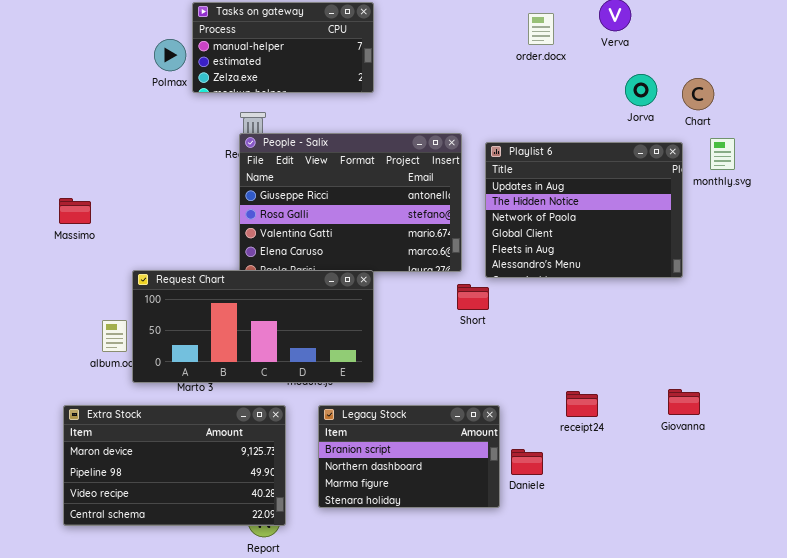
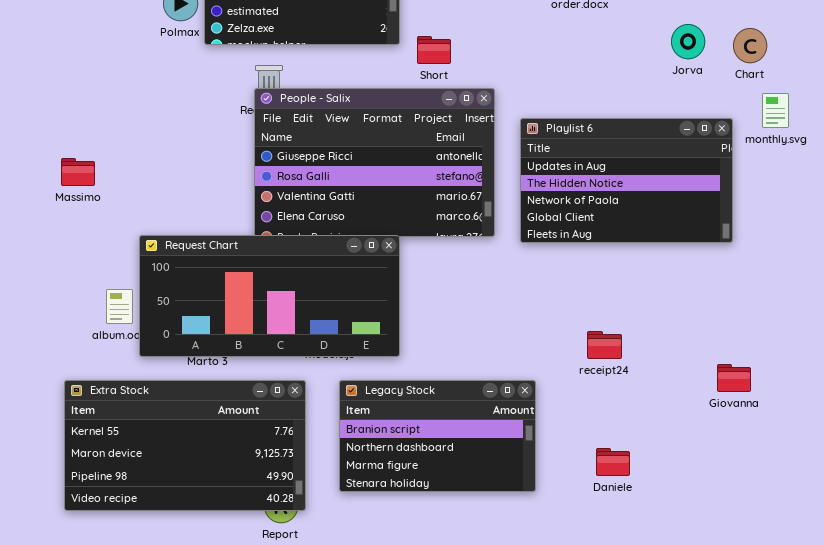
Playlist 6: [485,142,683,278] -> [520,118,733,243], resized
Short: [457,284,489,310] -> [417,36,451,64], moved
receipt24: [566,391,598,417] -> [587,331,622,359], moved
Extra Stock: [63,405,286,526] -> [64,380,306,511], scrolled up 1 row
Daniele: [511,449,543,475] -> [596,448,630,476], moved

